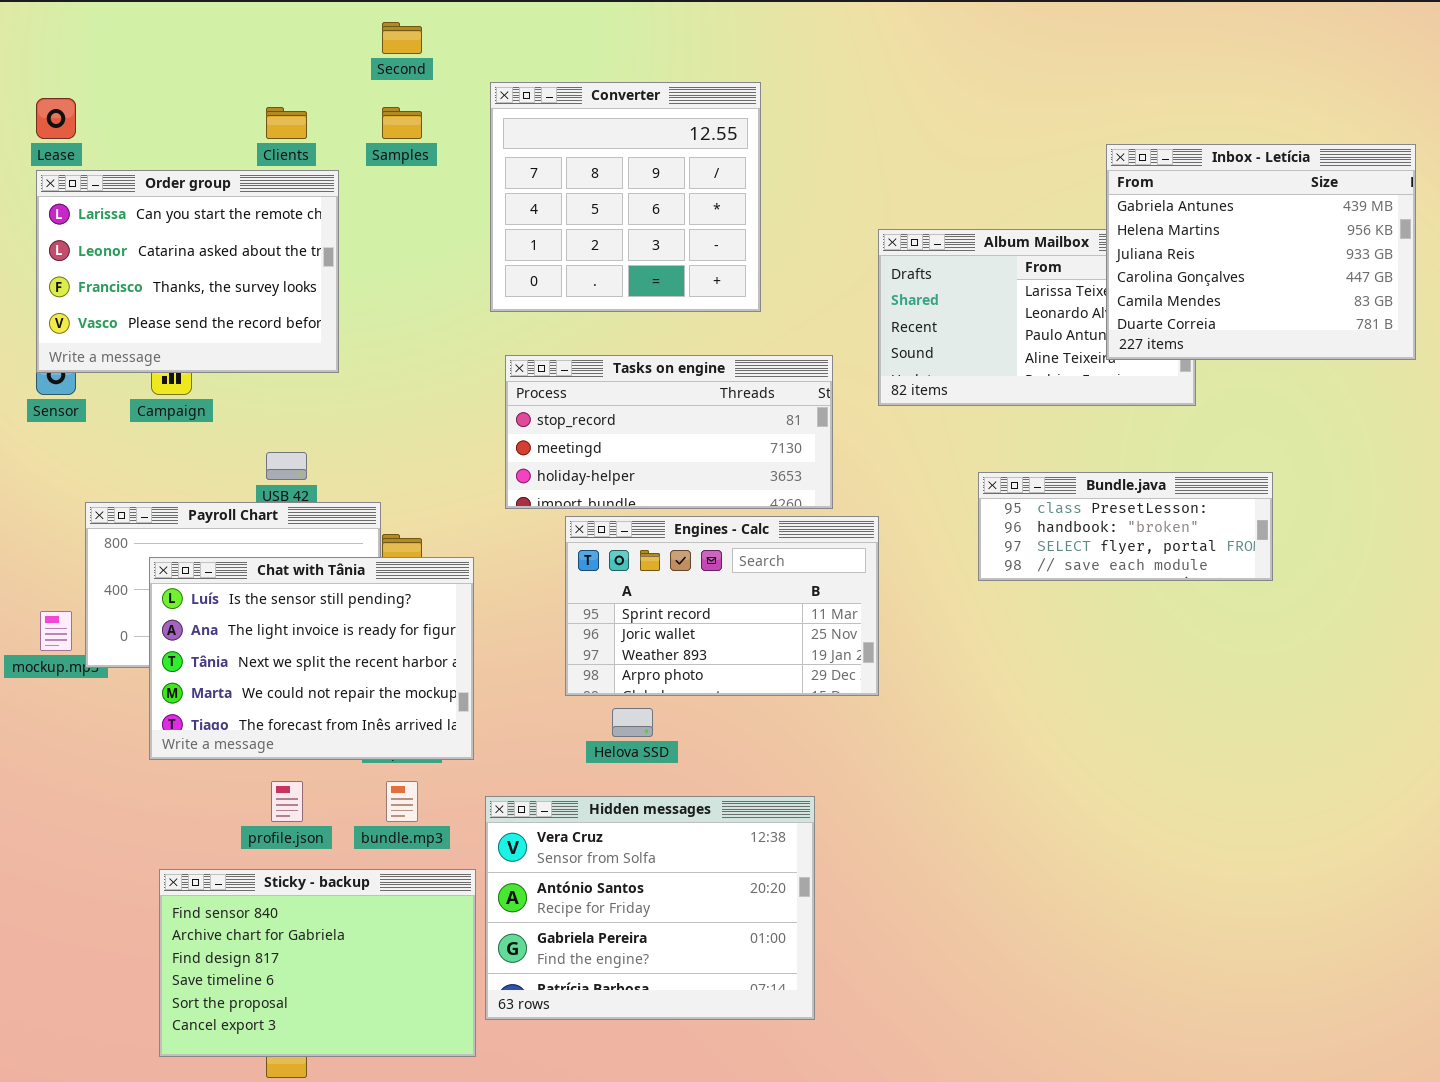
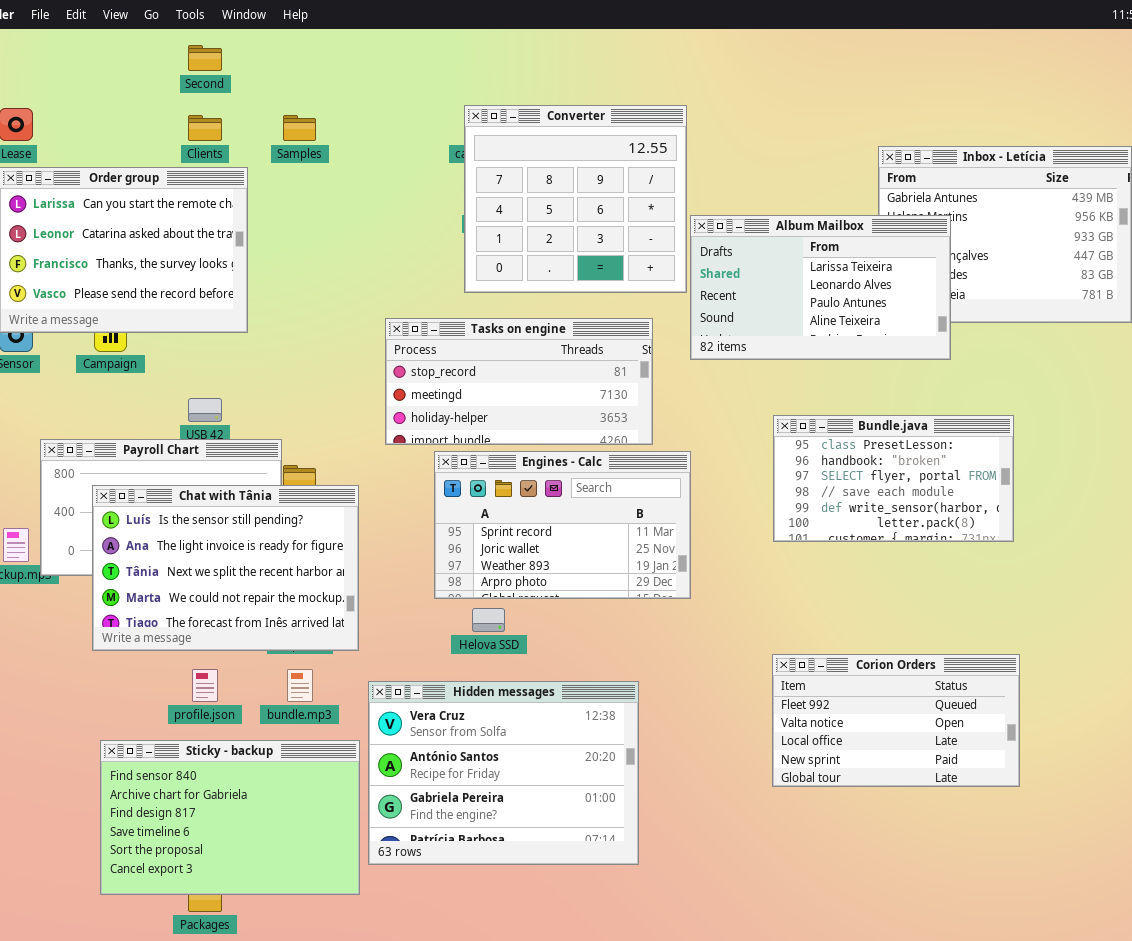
Second: [382,22,422,54] -> [188,45,222,71], moved
Converter: [490,82,761,312] -> [464,105,687,293], moved
Album Mailbox: [878,229,1196,406] -> [690,215,951,360], raised
Bundle.java: [978,472,1273,581] -> [773,415,1014,542], resized
Corion Orders: none -> [772,654,1020,787], opened

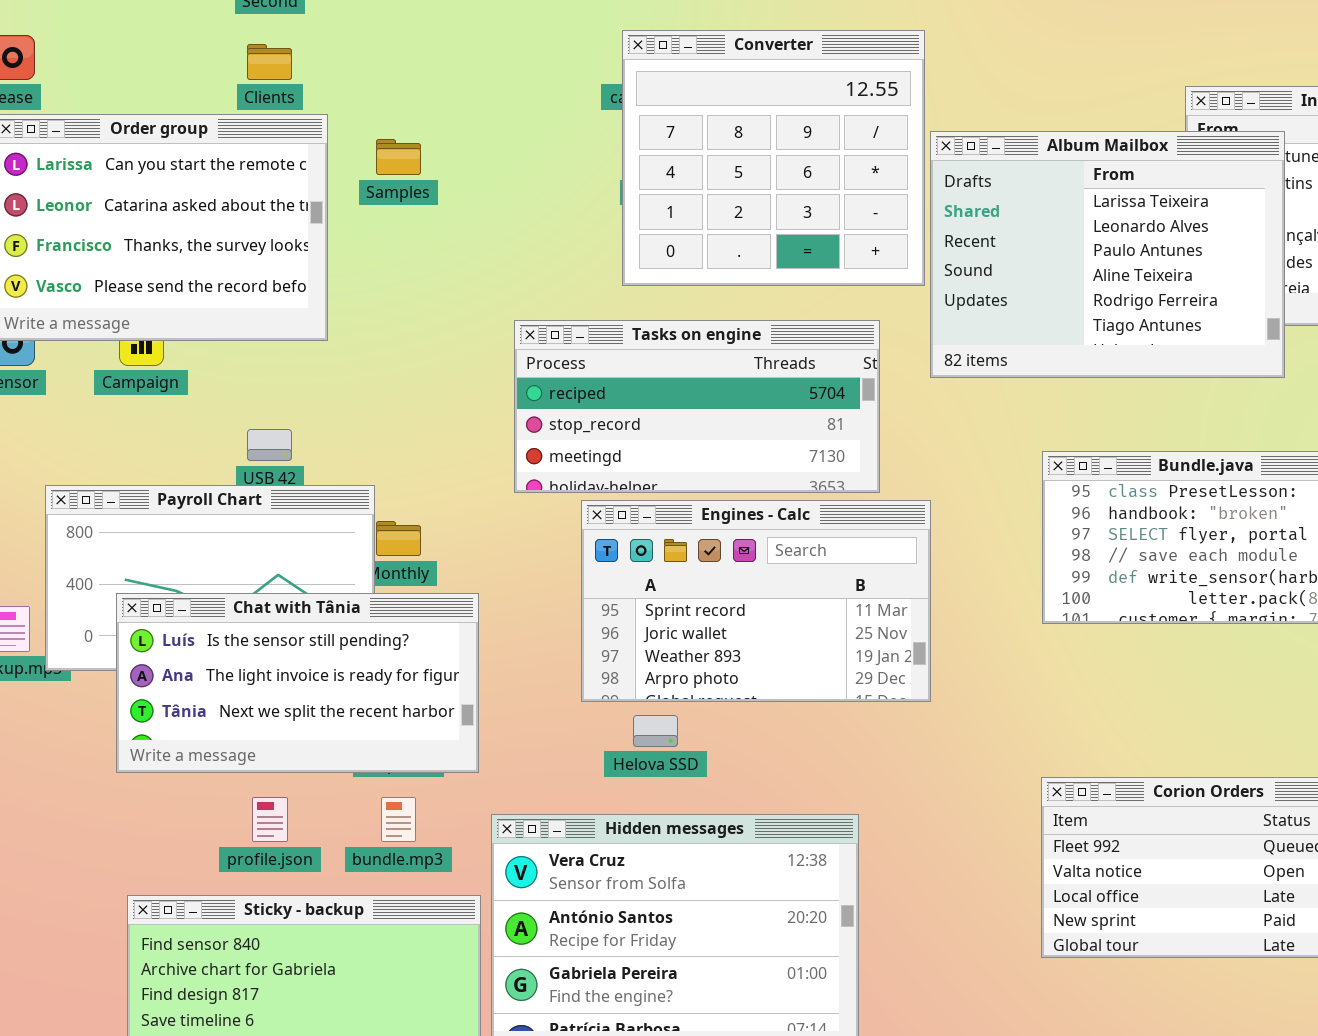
Samples: [283,115,316,141] -> [376,139,421,175], moved
Album Mailbox: [690,215,951,360] -> [930,131,1285,378], resized
Tasks on engine: [385,318,653,445] -> [514,320,880,493], scrolled up 1 row
Chat with Tânia: [92,485,359,651] -> [116,593,479,773], resized

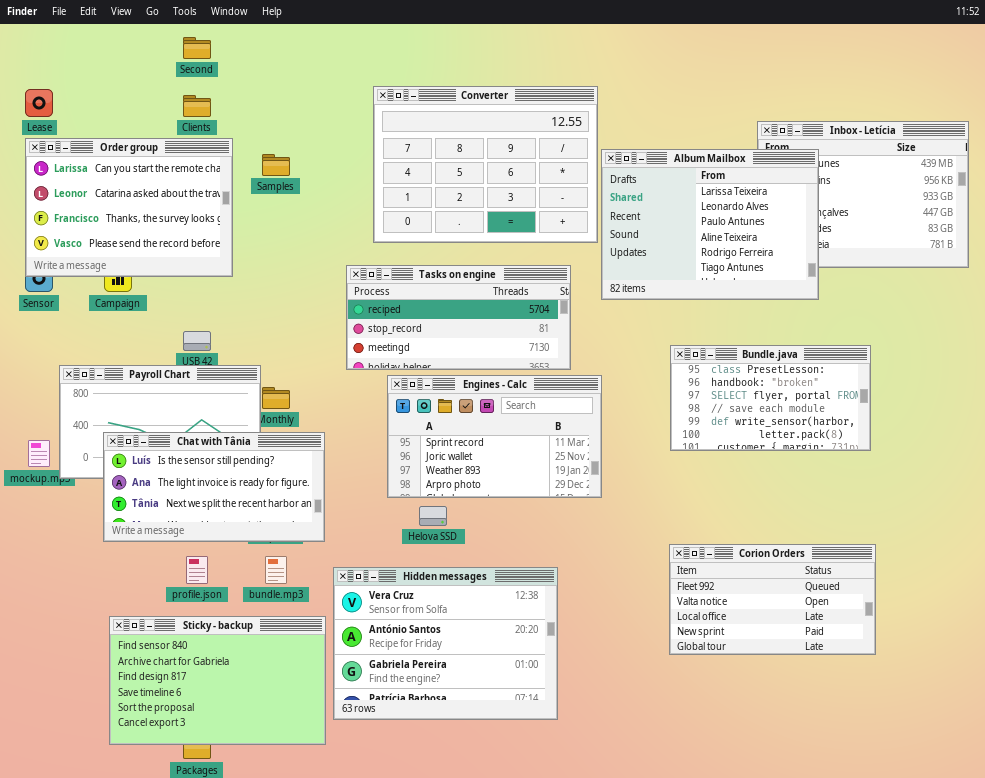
Converter: [622,30,925,286] -> [373,86,598,243], resized

